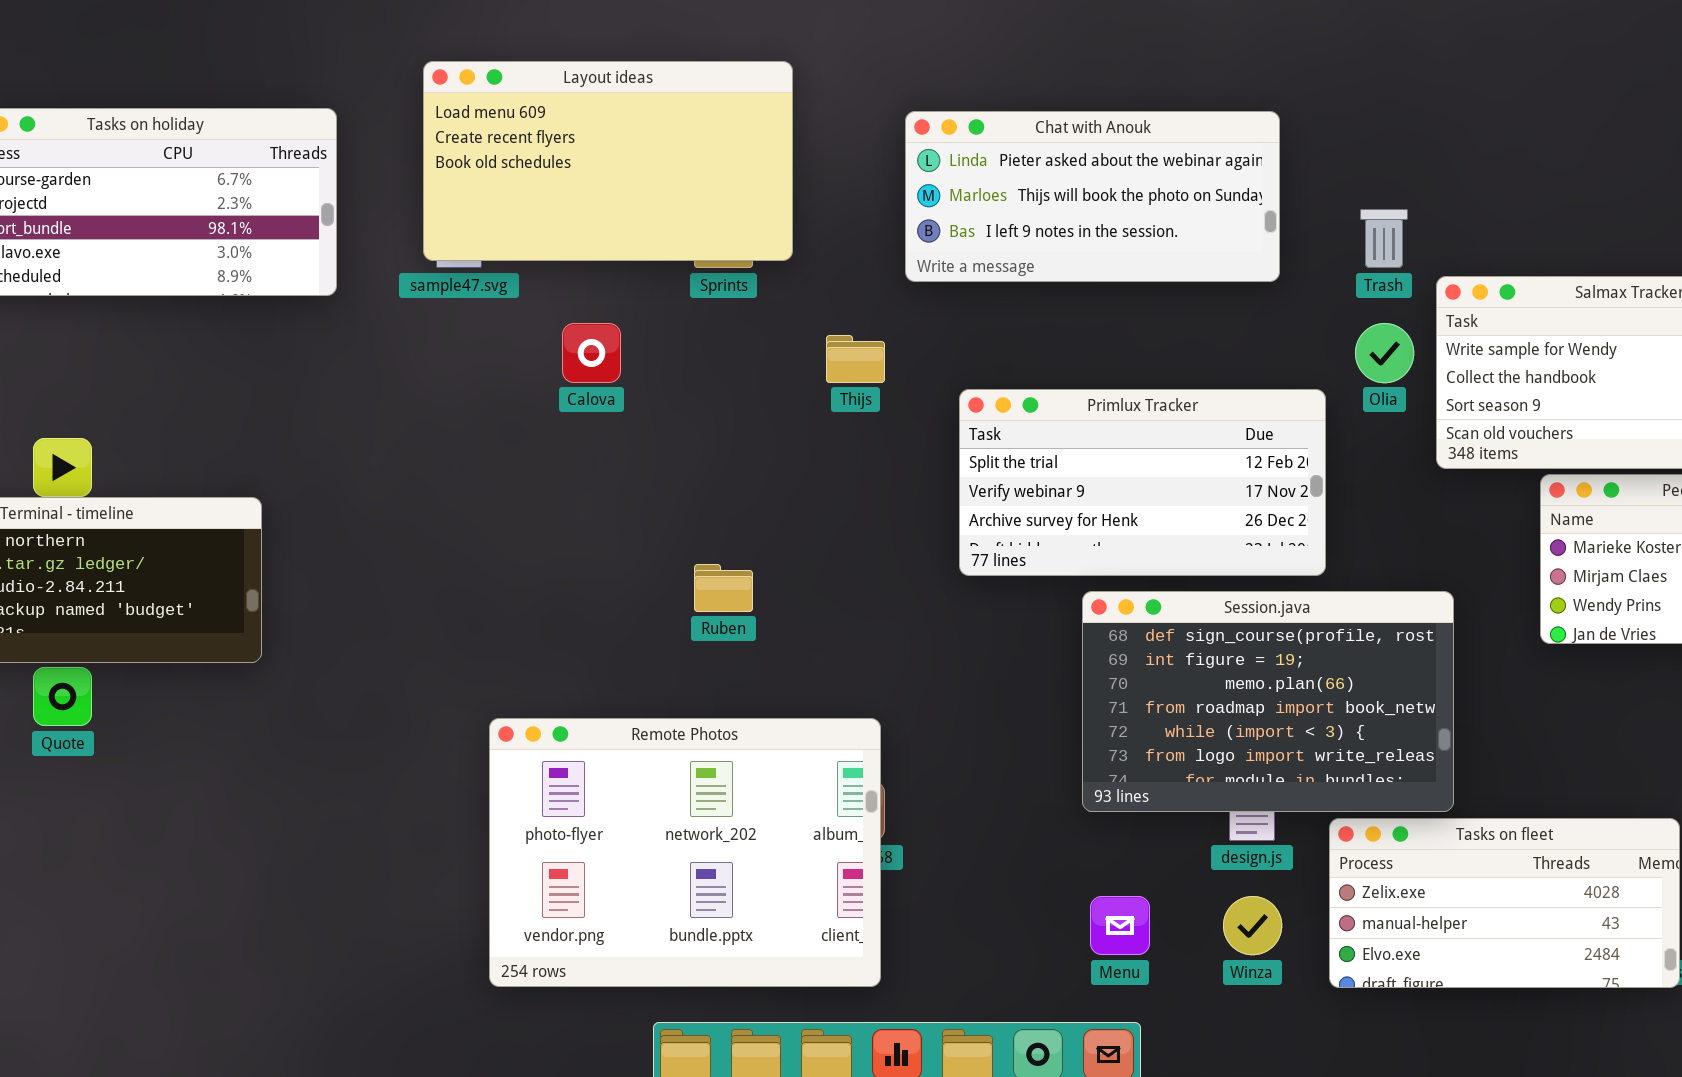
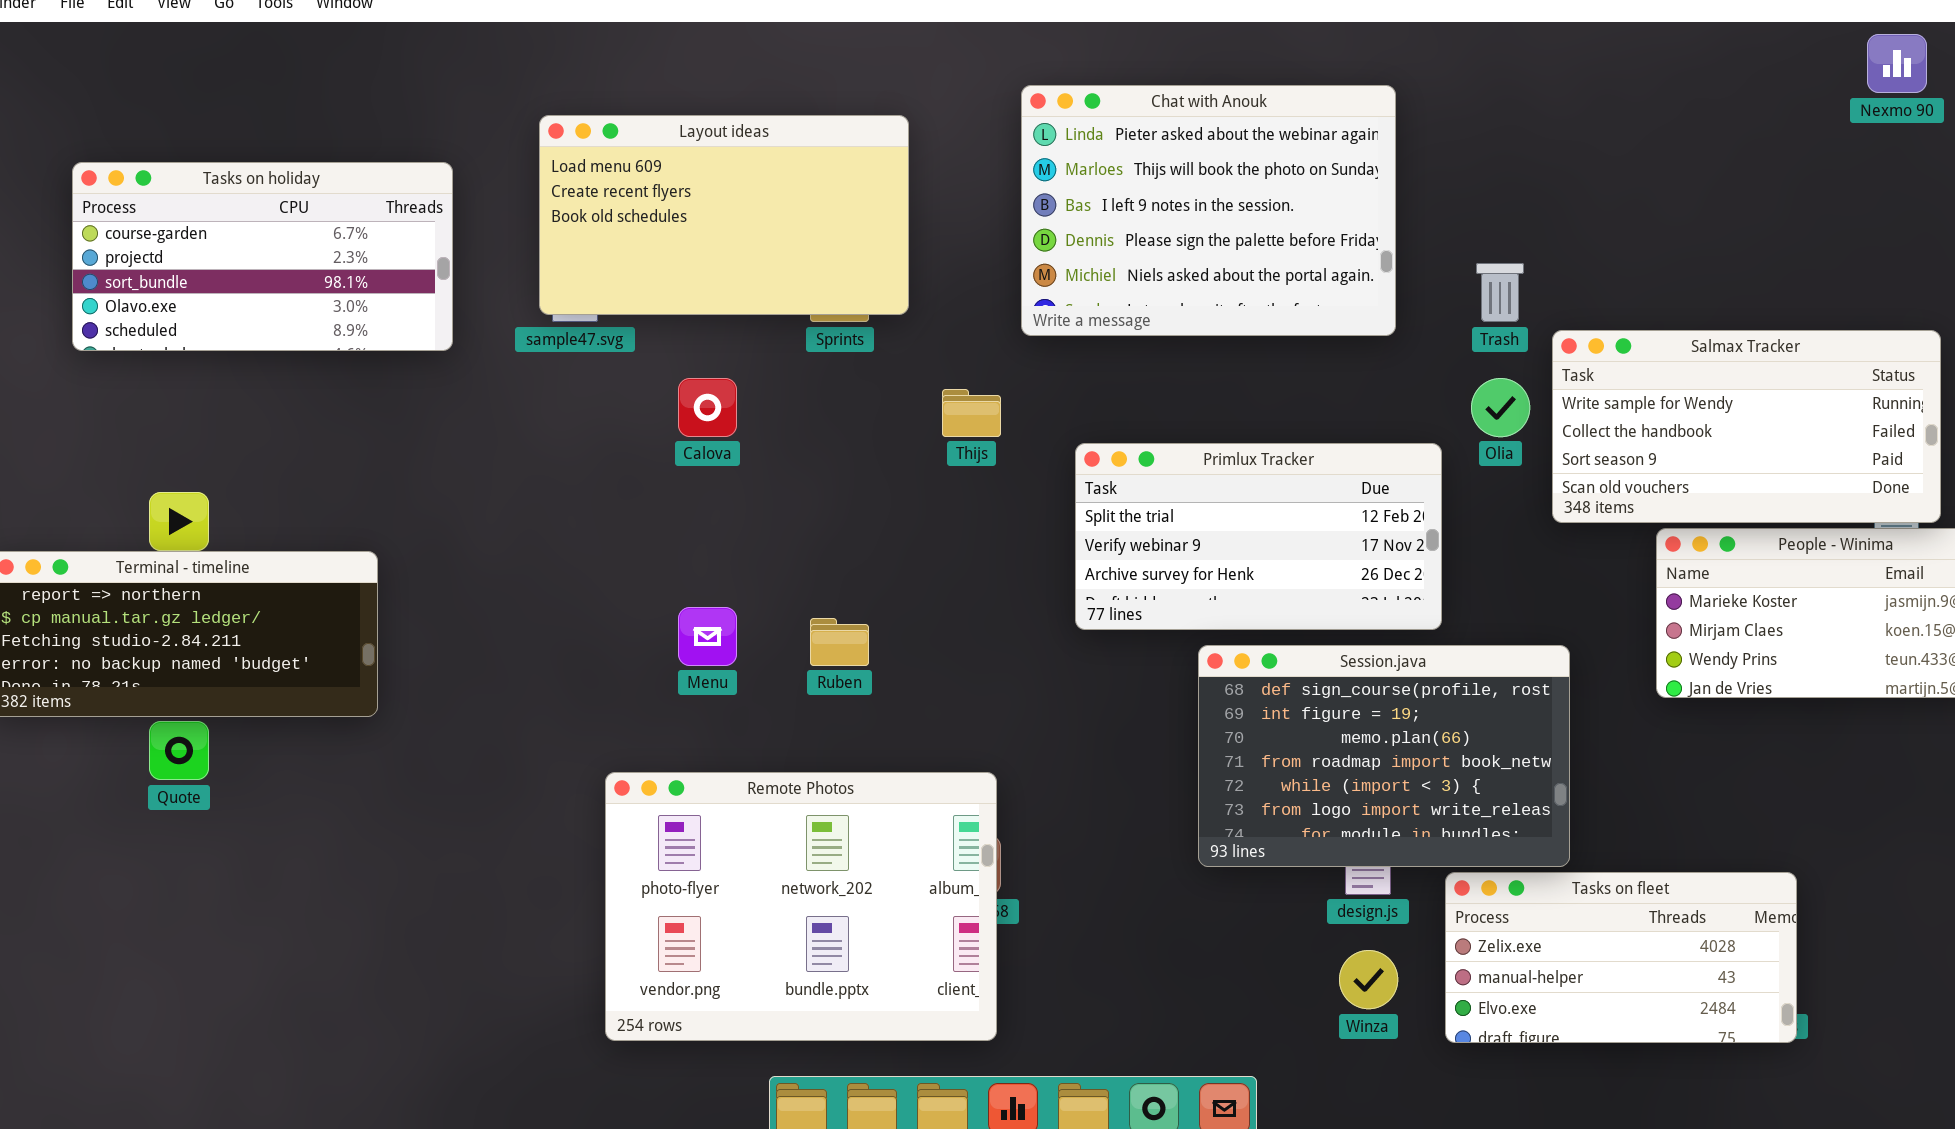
Chat with Anouk: [905,111,1280,282] -> [1021,85,1396,336], resized
Menu: [1090,896,1150,955] -> [678,607,737,666], moved

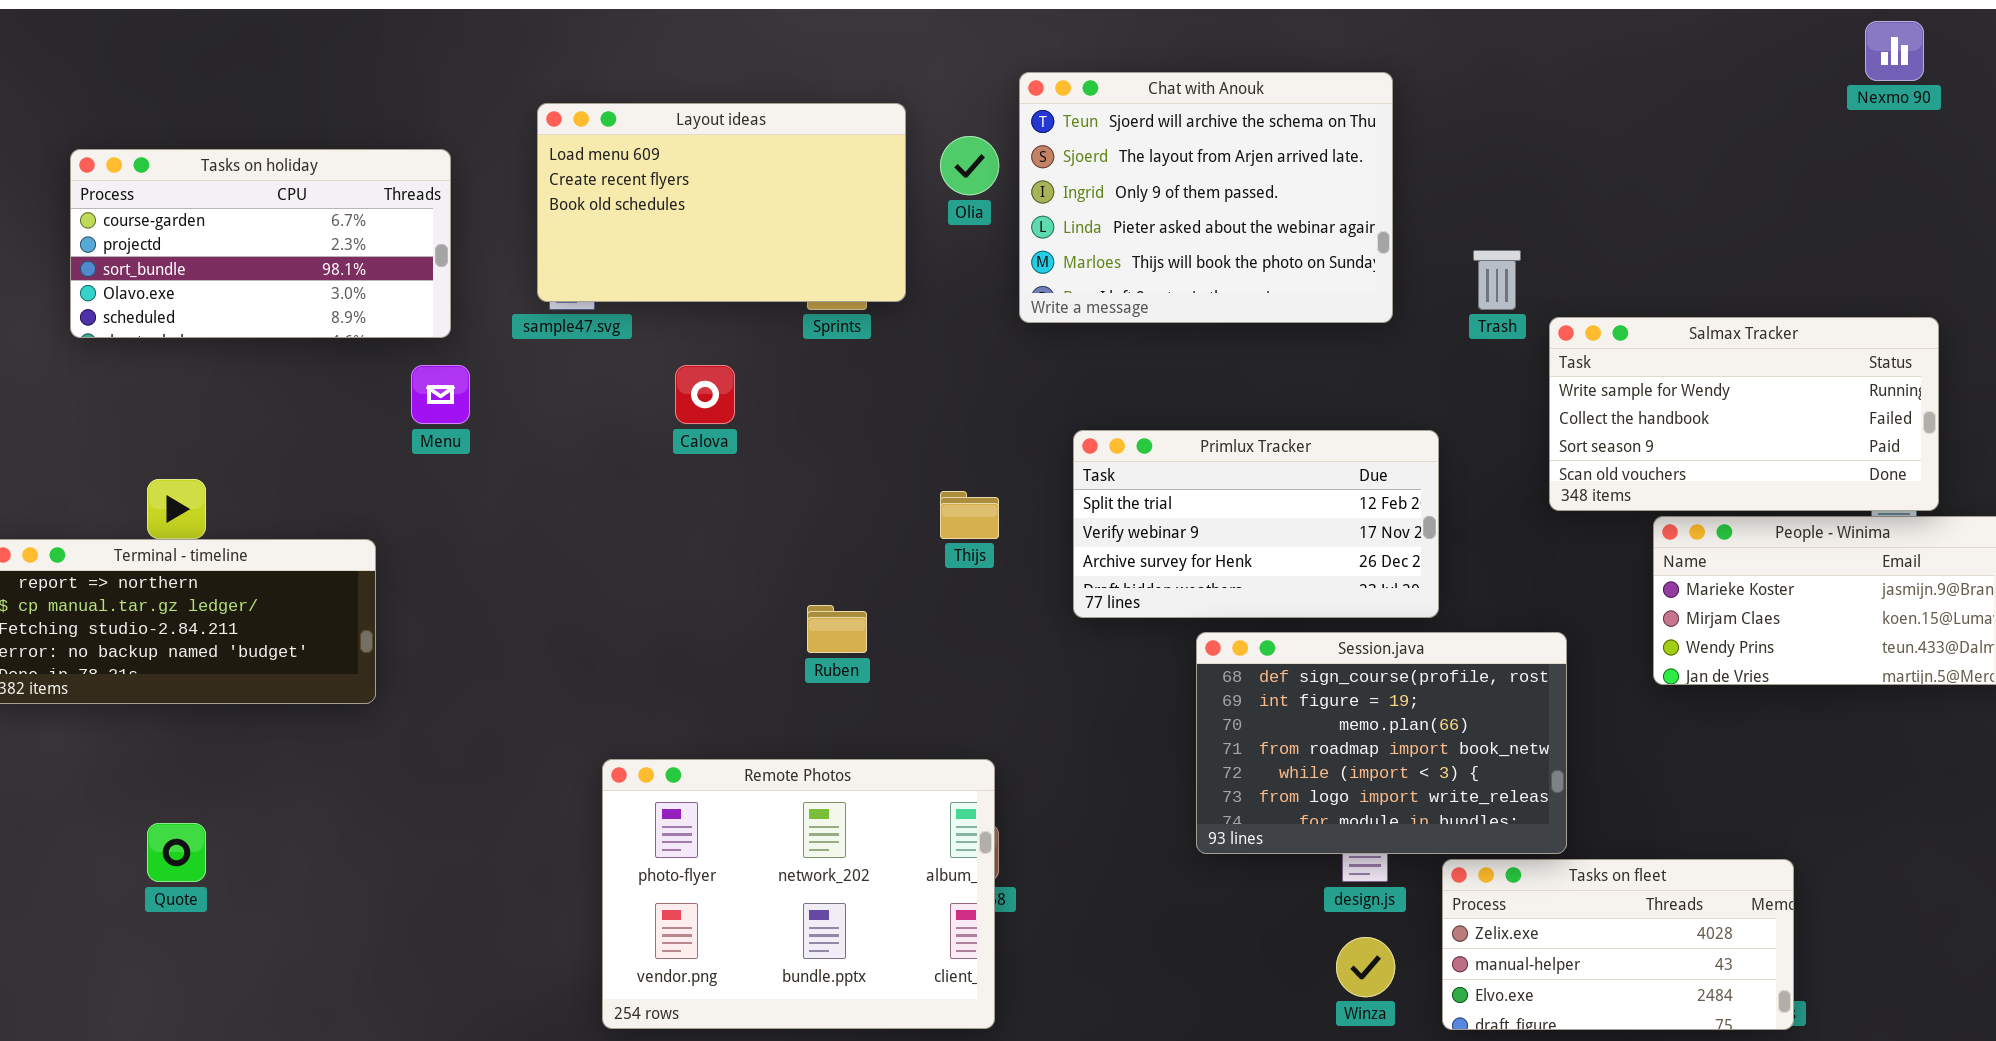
Chat with Anouk: [1021,85,1396,336] -> [1019,72,1393,323], scrolled up 3 rows
Olia: [1471,378,1530,437] -> [940,136,999,195], moved
Thijs: [942,389,1001,437] -> [940,491,999,539], moved
Menu: [678,607,737,666] -> [411,365,470,424], moved
Quote: [149,721,209,780] -> [147,823,206,882], moved

